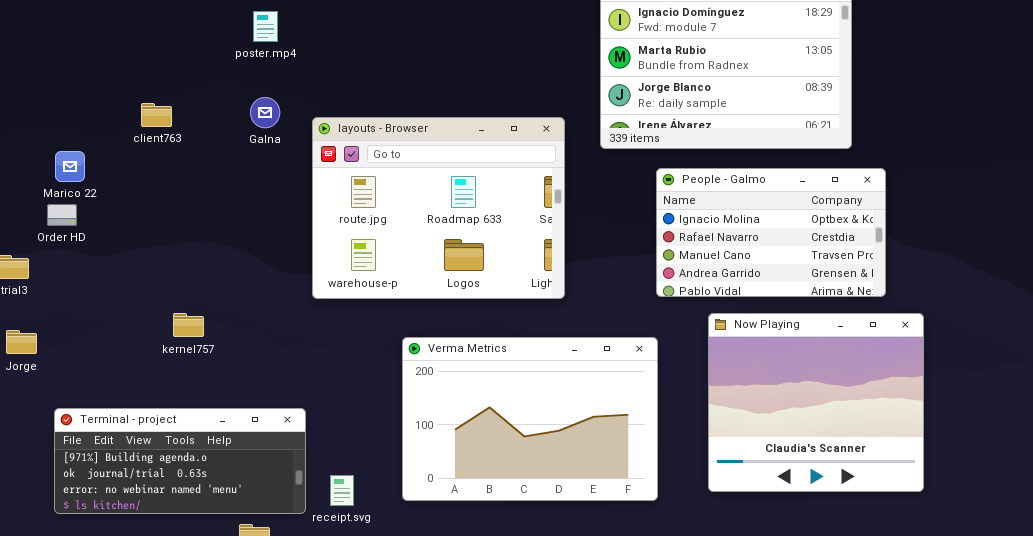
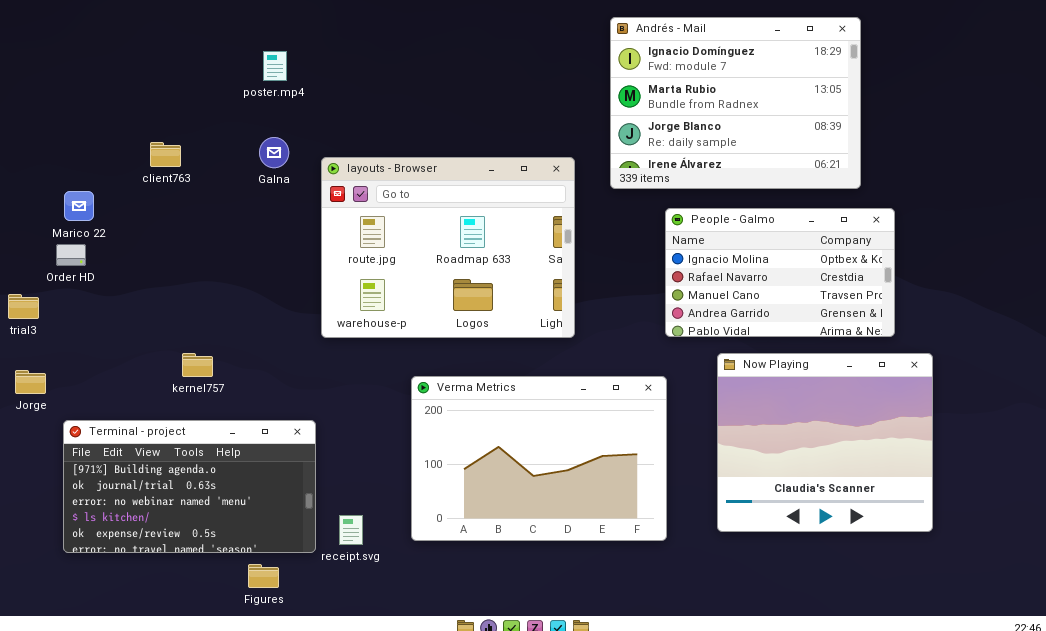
Terminal - project: [54,408,306,514] -> [63,420,316,553], resized

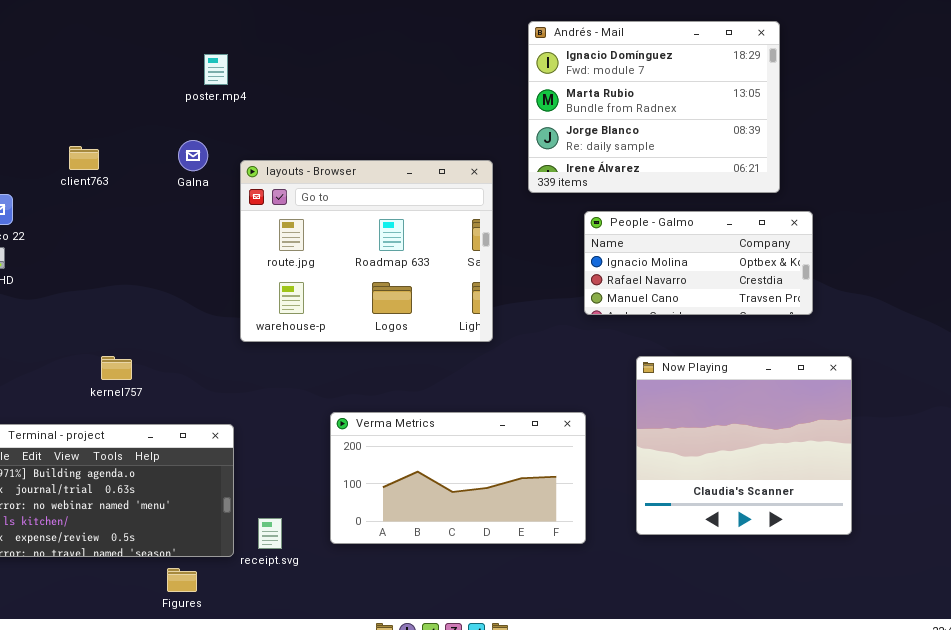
poster.mp4: [263,51,287,81] -> [204,54,228,85], moved
People - Galmo: [665,208,895,337] -> [584,211,813,315], resized
Verma Metrics: [411,376,667,541] -> [330,412,586,544], resized

